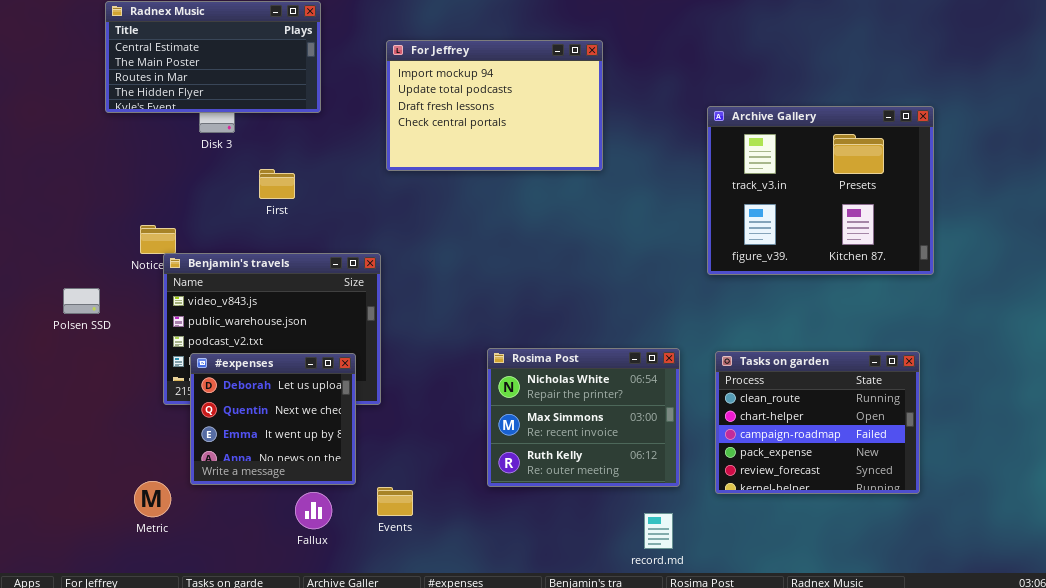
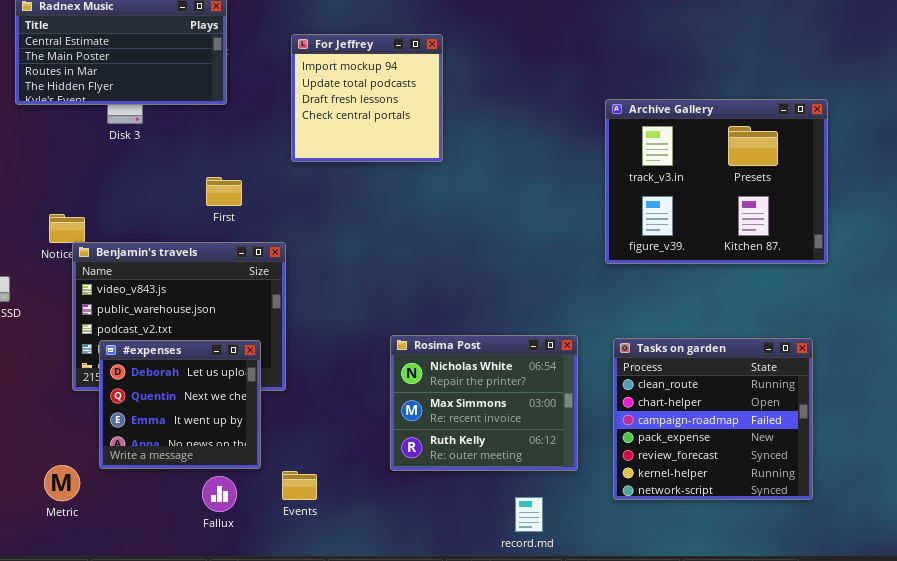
For Jeffrey: [386,40,603,171] -> [291,34,443,162], resized
First: [259,169,295,199] -> [206,177,242,206], moved
Tasks on garden: [715,351,920,494] -> [613,338,813,500], resized
record.md: [644,513,673,549] -> [515,497,543,532], moved

